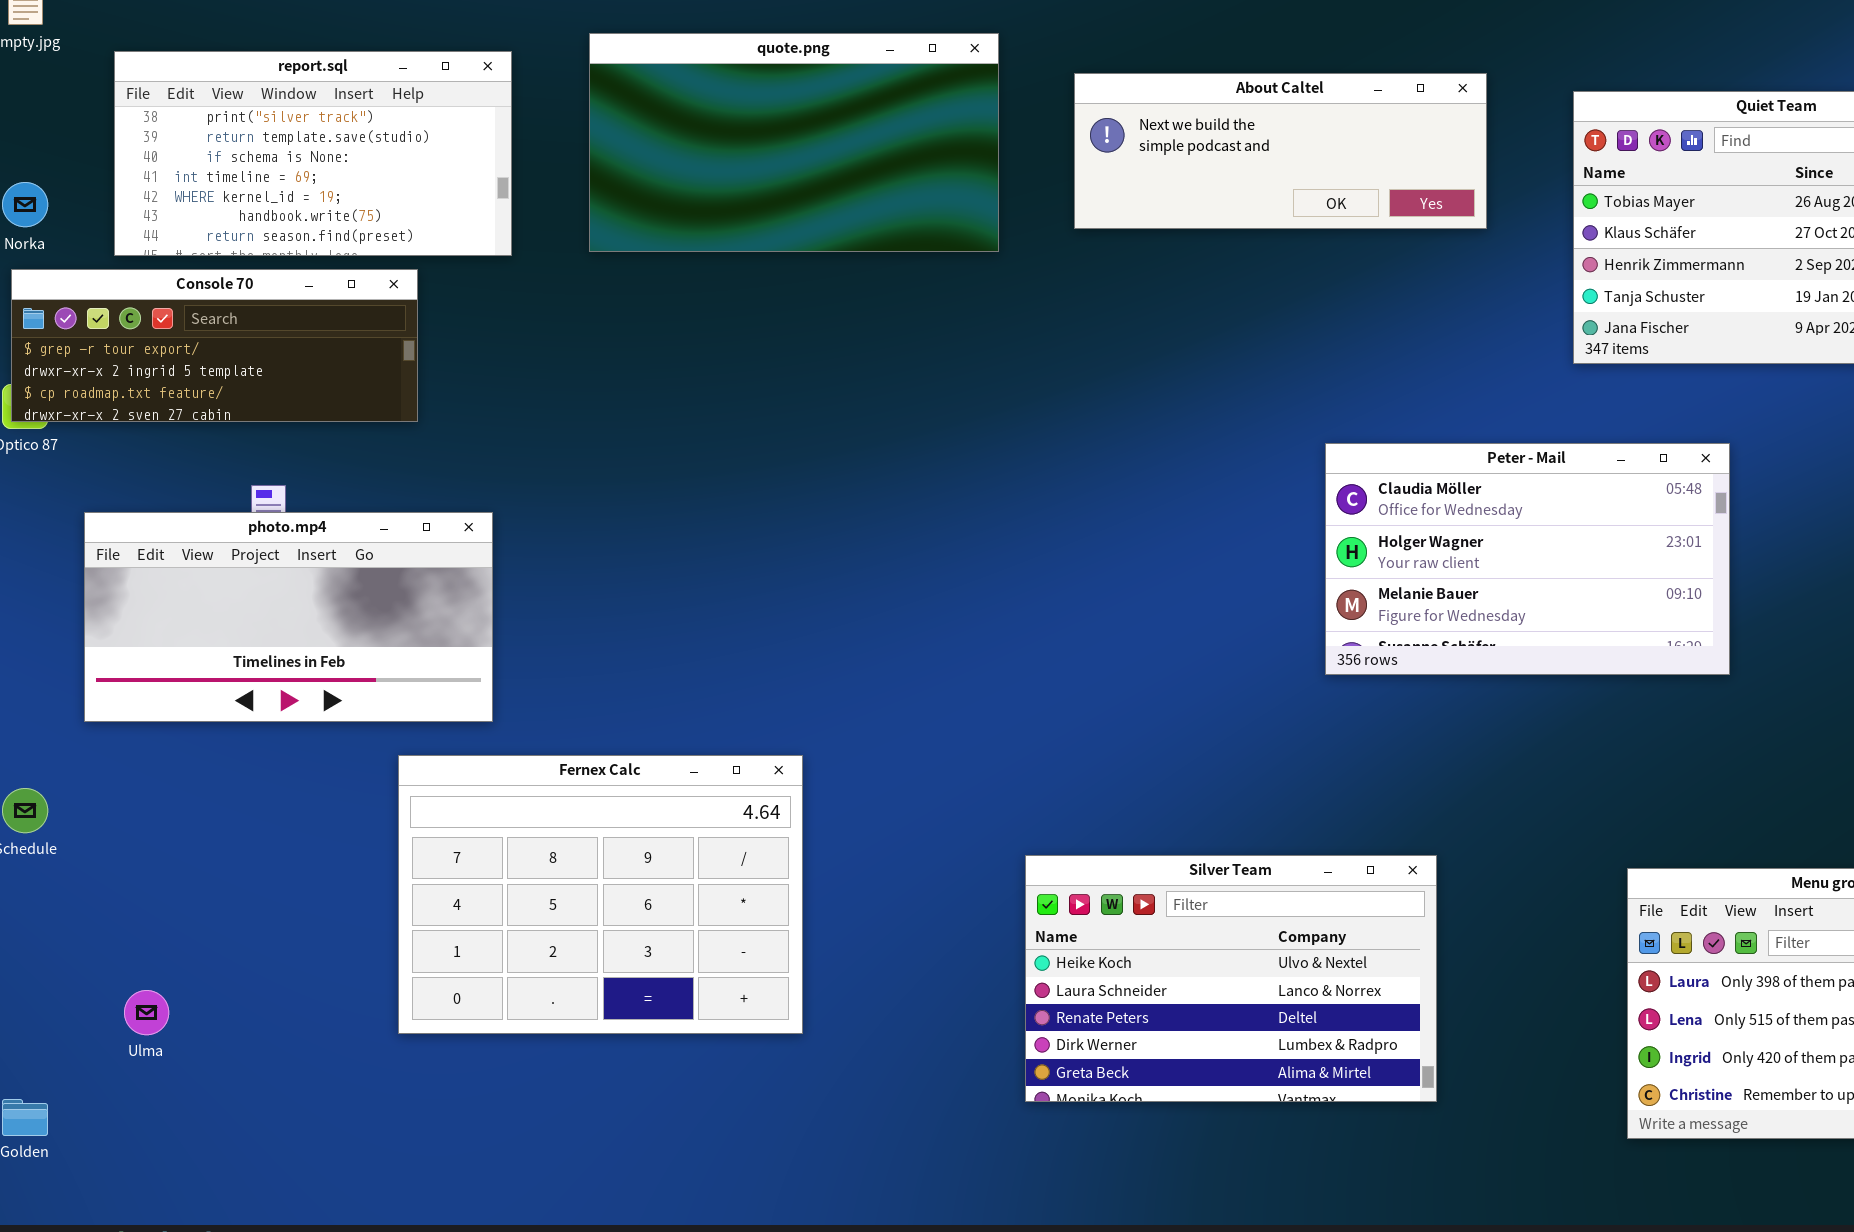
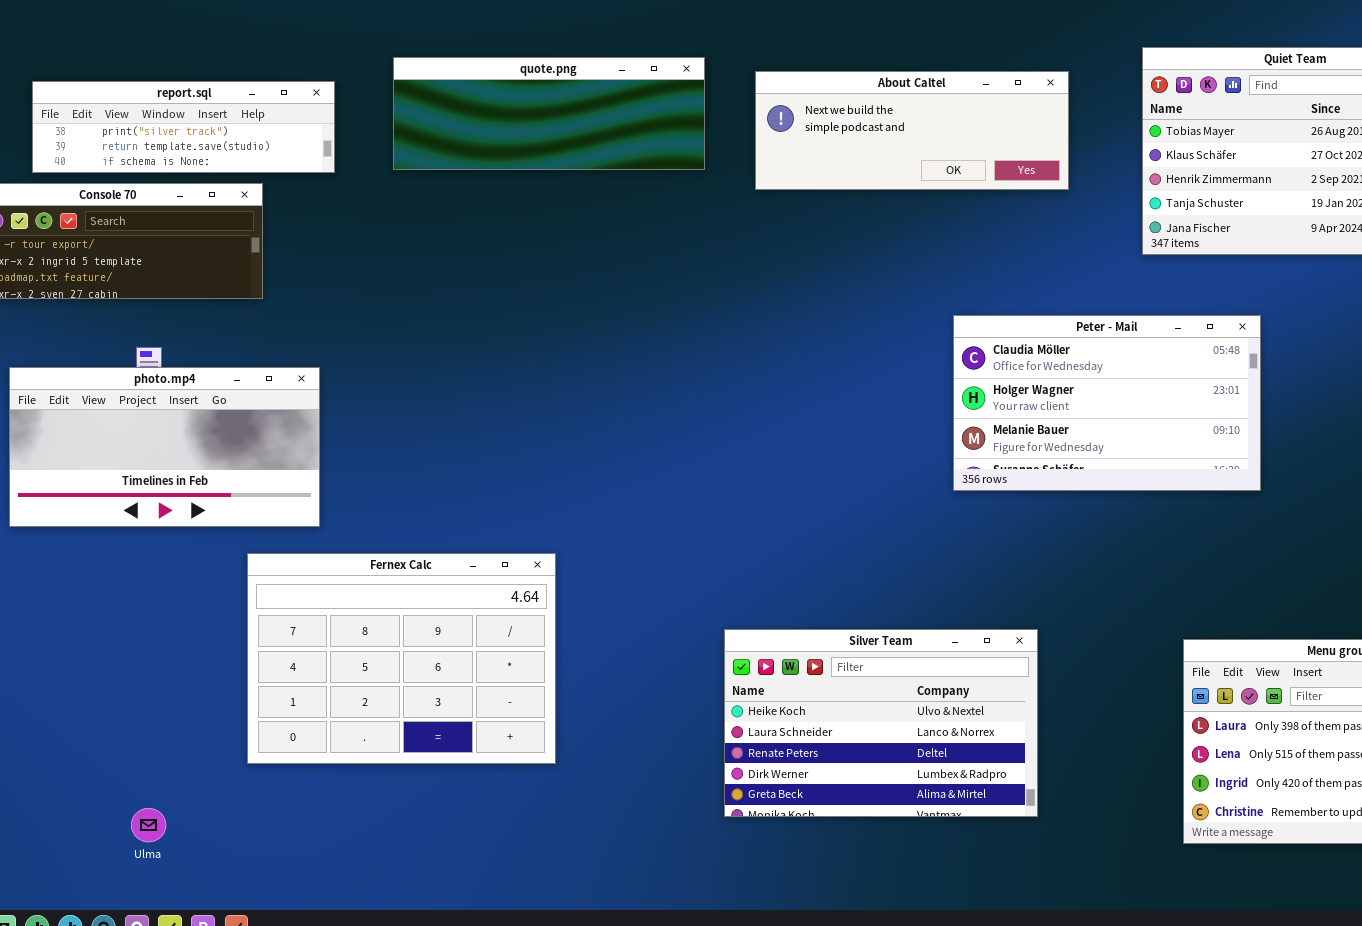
quote.png: [589,33,999,252] -> [393,57,705,170], resized
report.sql: [114,51,512,256] -> [32,81,335,173], resized
About Caltel: [1074,73,1487,229] -> [755,71,1069,190], moved
Ulma: [124,990,169,1035] -> [131,808,166,842], moved

